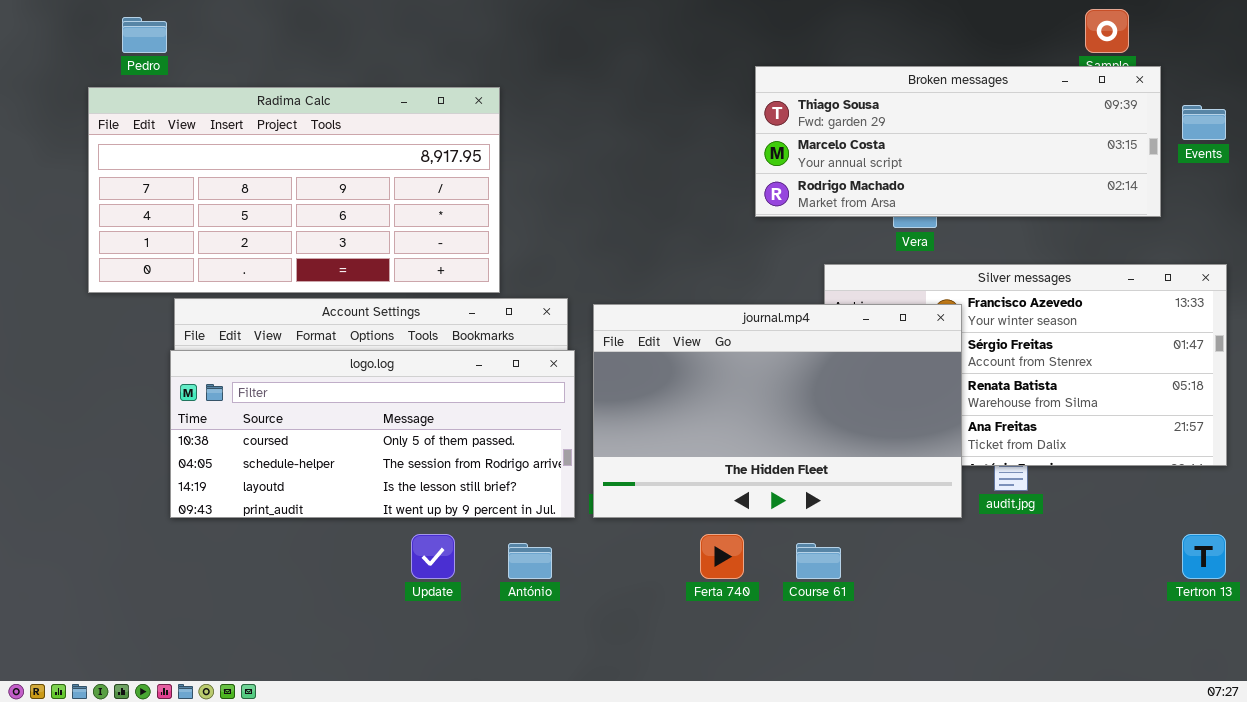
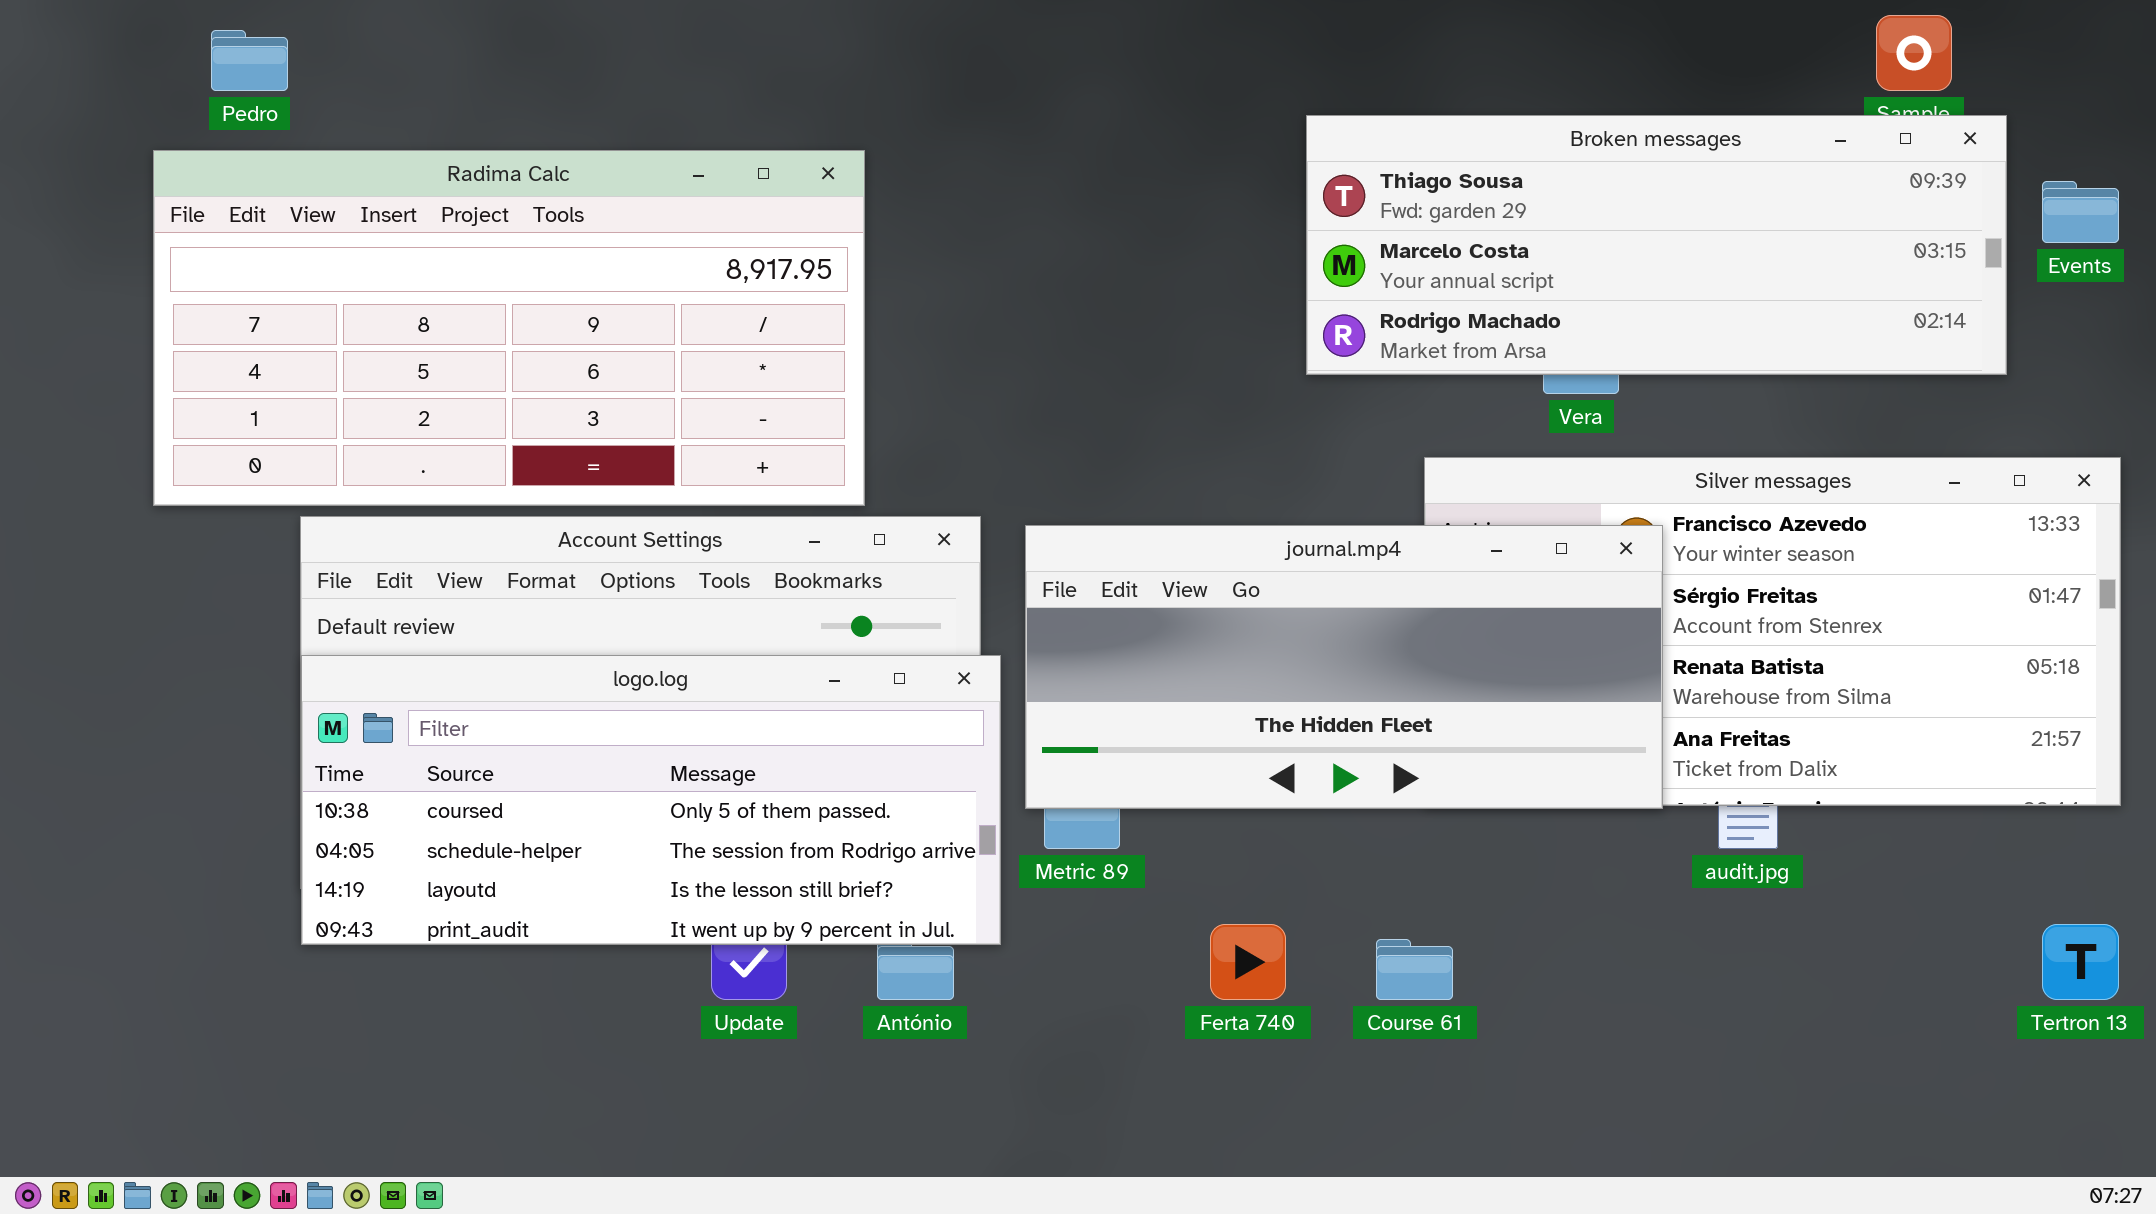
journal.mp4: [593,304,962,518] -> [1025,525,1663,809], resized
logo.log: [170,350,575,518] -> [301,655,1001,945], moved

